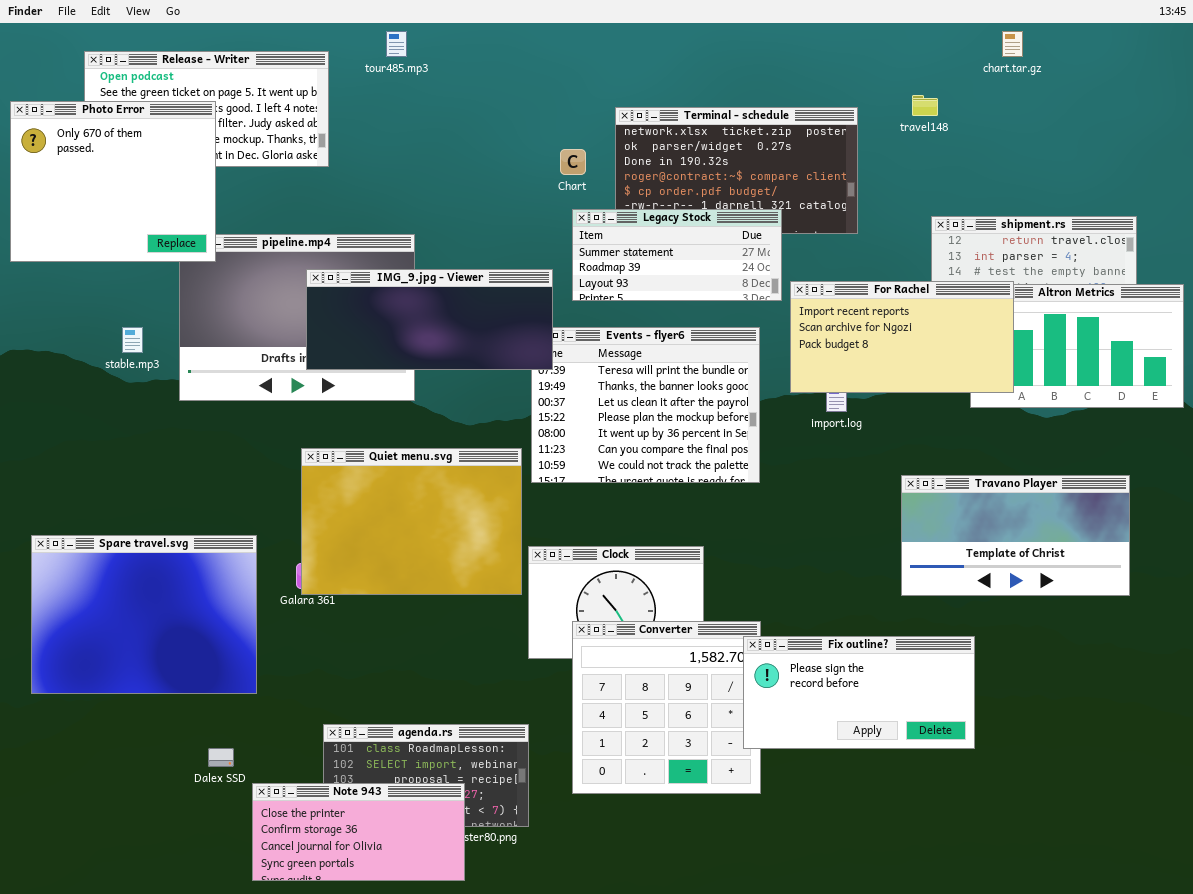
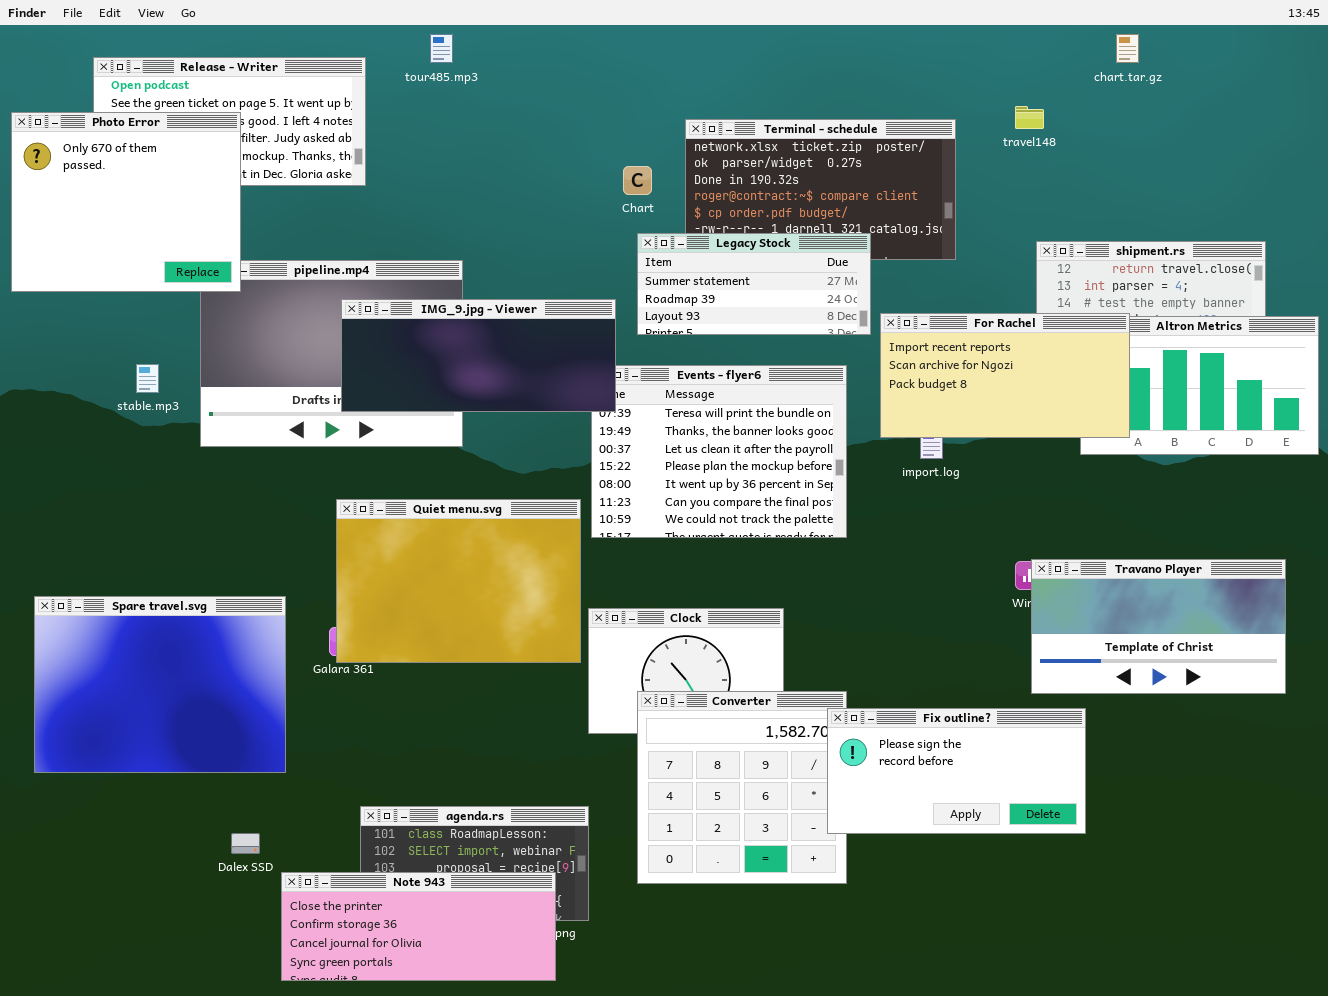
Travano Player: [901,475,1130,596] -> [1031,559,1286,694], moved
Note 943: [252,783,465,881] -> [281,872,556,981], resized

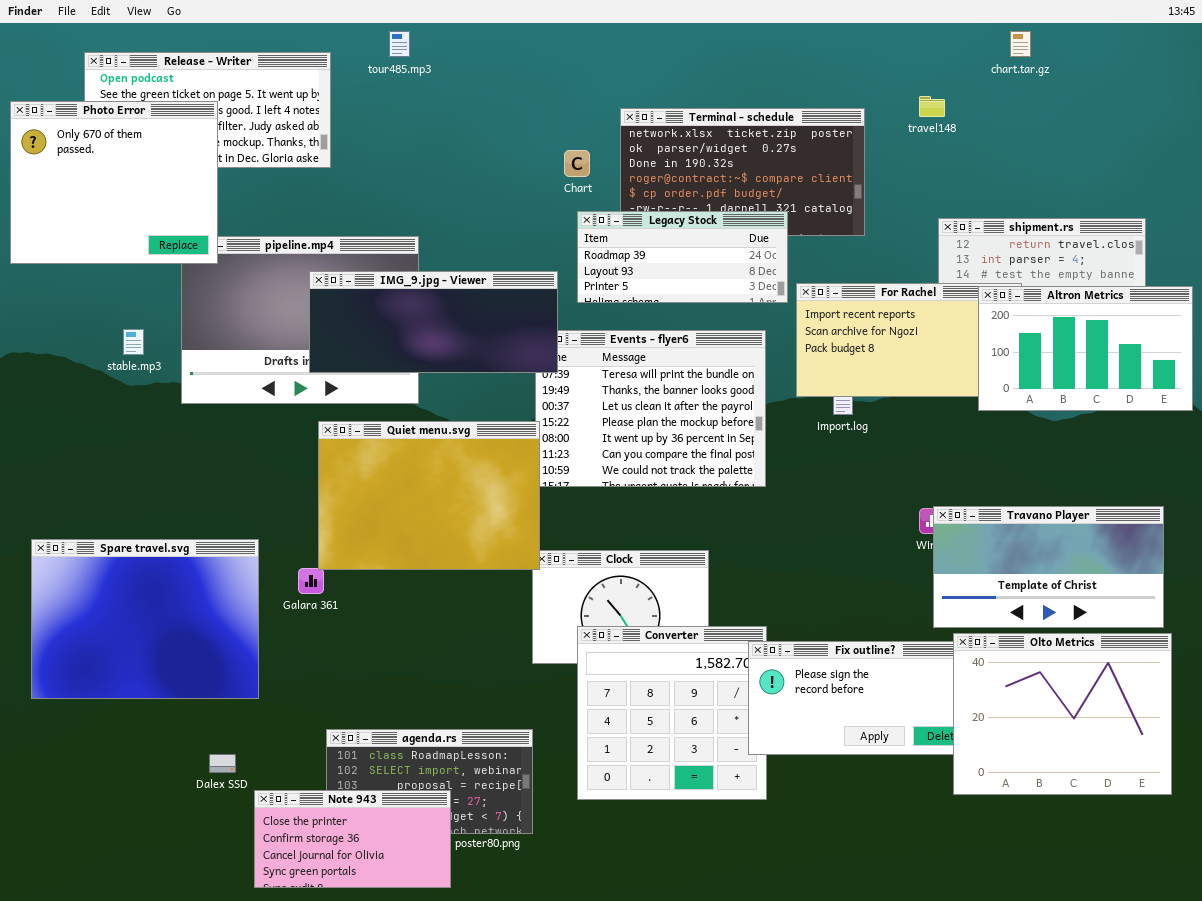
Legacy Stock: [637,233,871,335] -> [577,211,788,303], scrolled down 1 row
Altron Metrics: [1080,316,1319,455] -> [978,286,1193,411], raised
Quiet menu.svg: [336,499,581,663] -> [318,421,540,570], moved
Olto Metrics: none -> [953,633,1172,795], opened
Note 943: [281,872,556,981] -> [254,790,451,888], resized

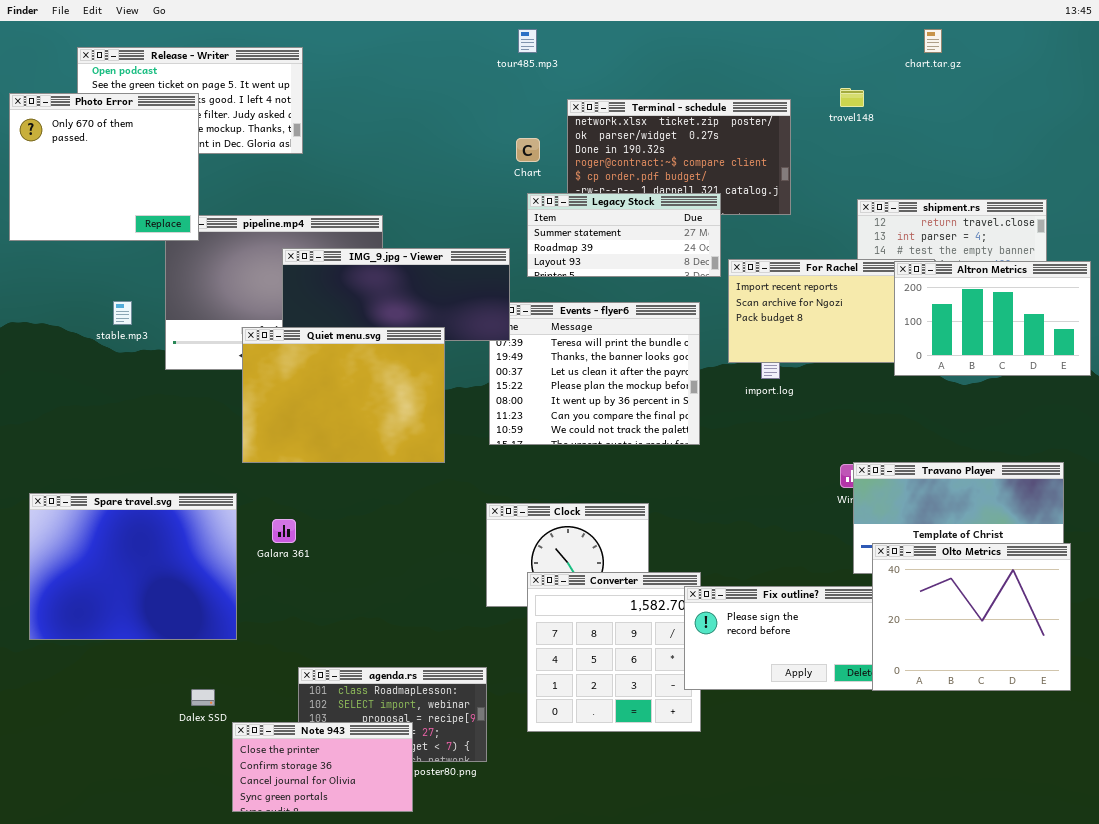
tour485.mp3: [389,31,410,57] -> [518,29,537,53], moved
Legacy Stock: [577,211,788,303] -> [527,193,721,277], scrolled up 1 row
Quiet menu.svg: [318,421,540,570] -> [242,327,445,463], moved
Olto Metrics: [953,633,1172,795] -> [872,543,1071,691], moved

